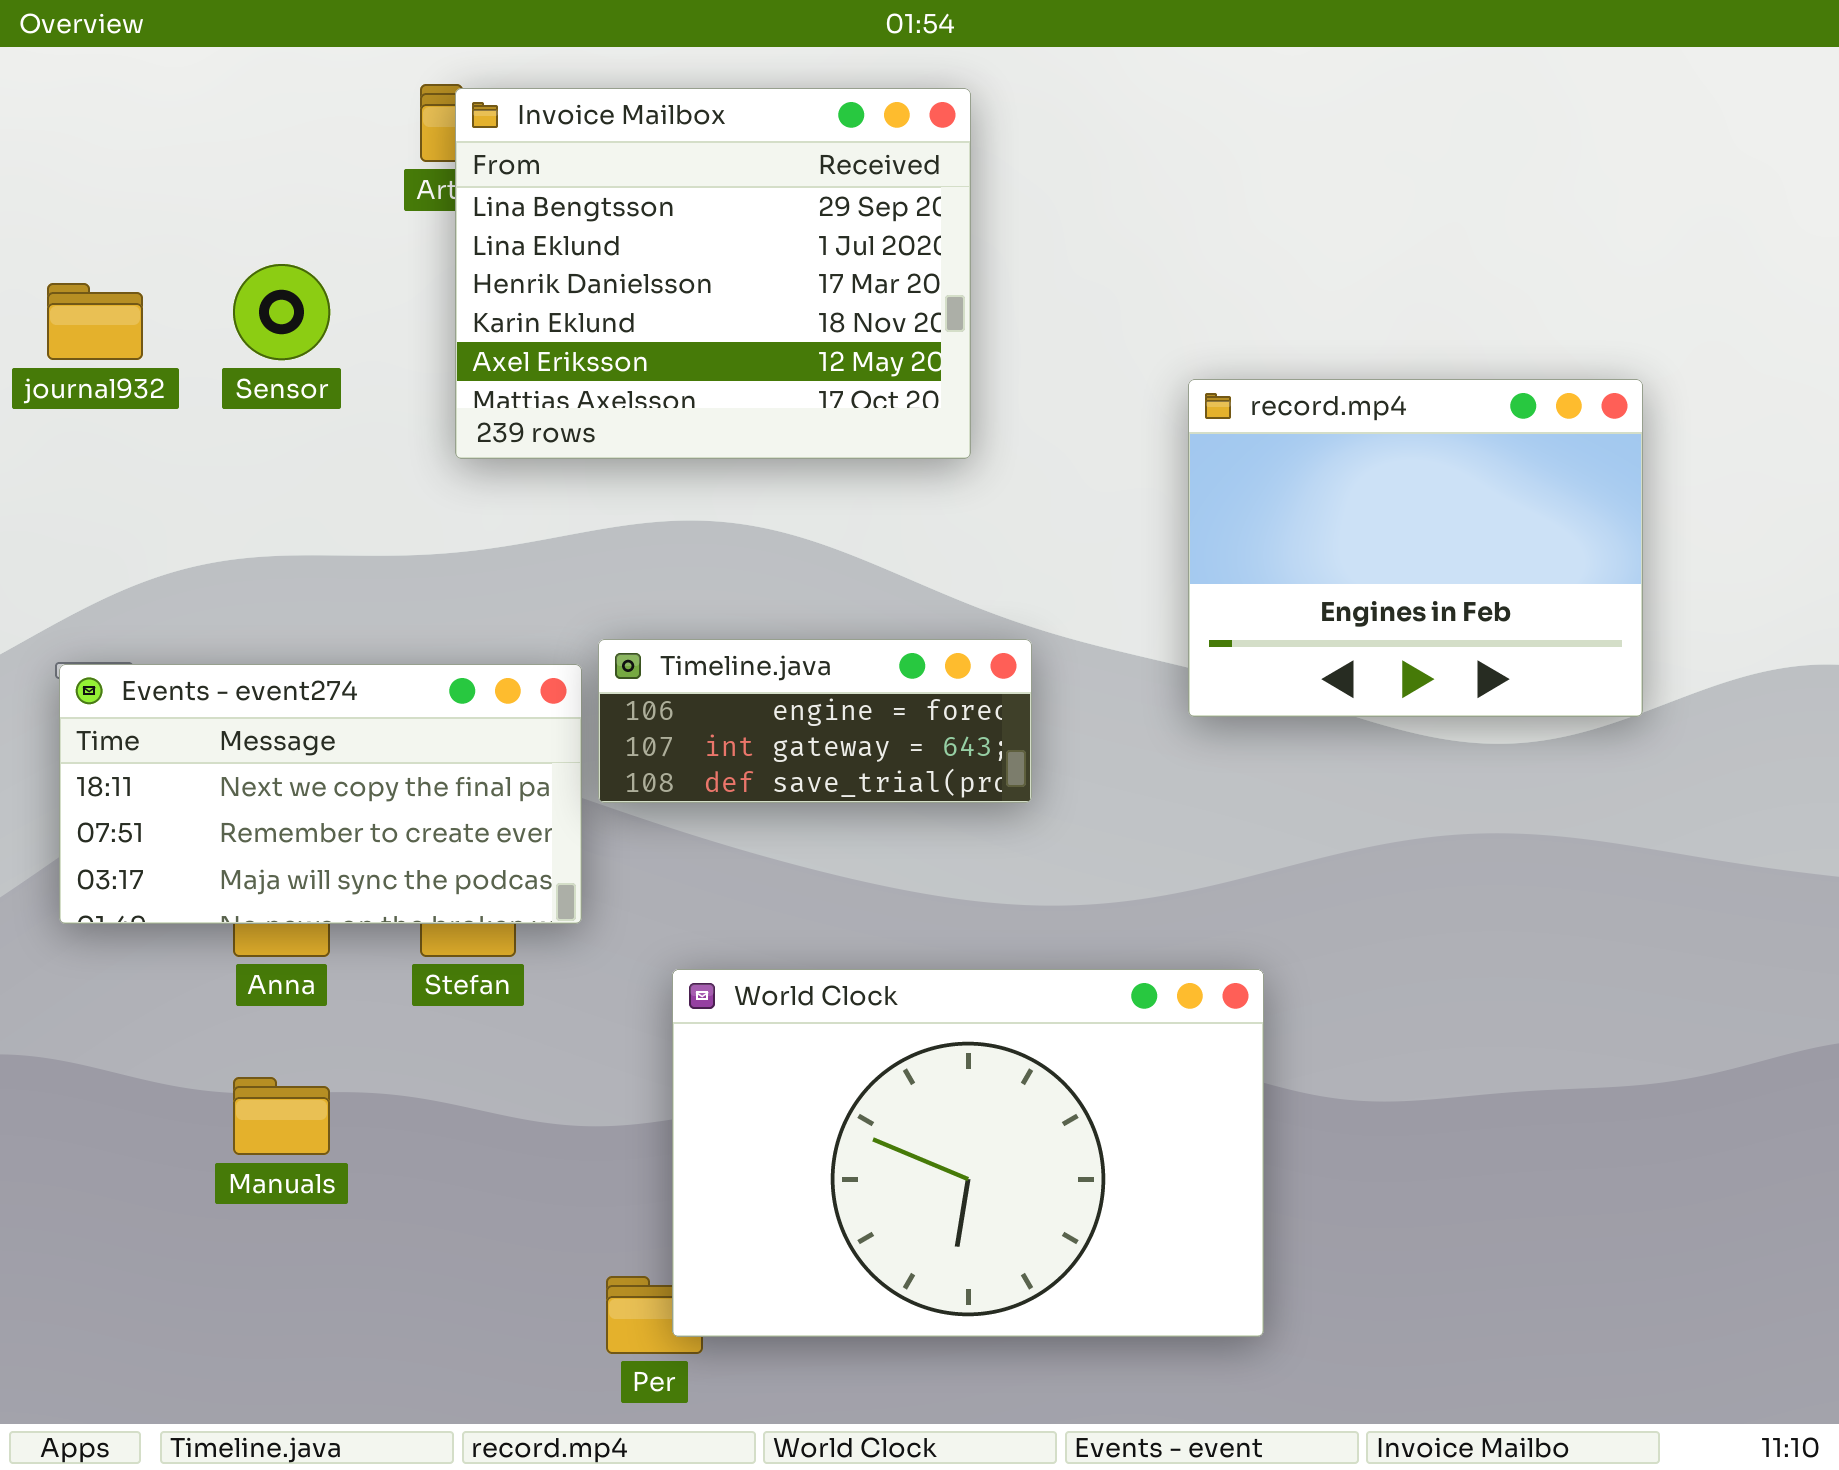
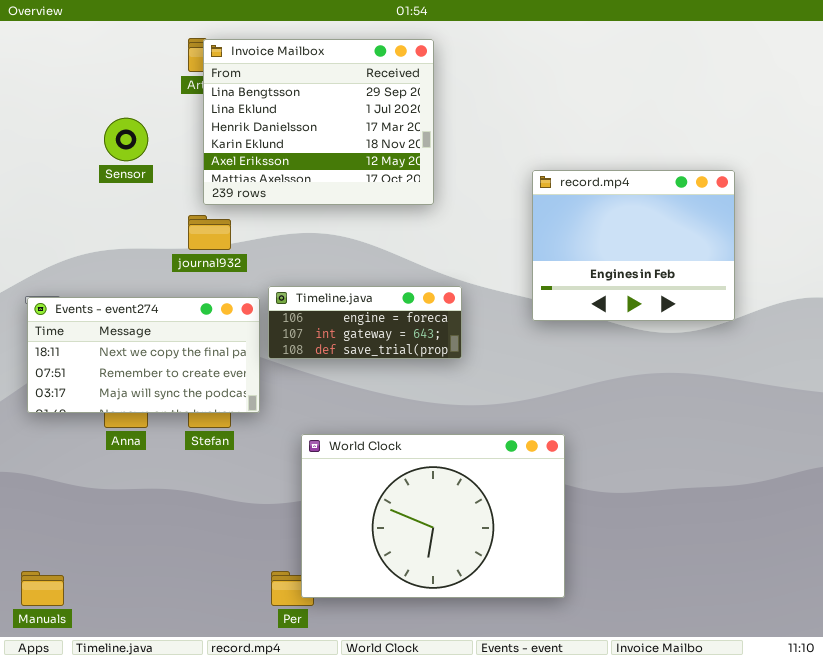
journal932: [47,283,143,360] -> [188,215,231,250], moved
Manuals: [233,1077,330,1155] -> [21,571,64,606], moved

